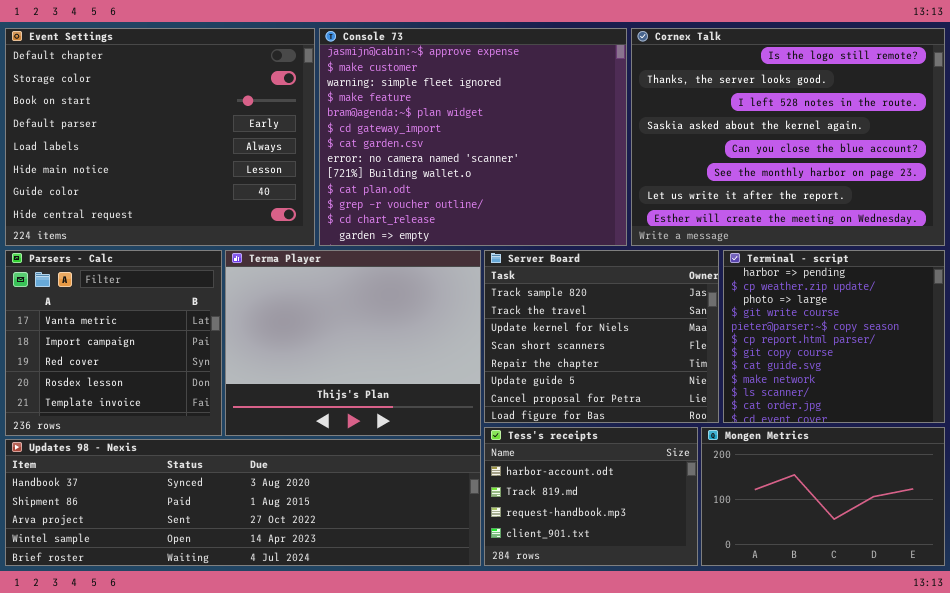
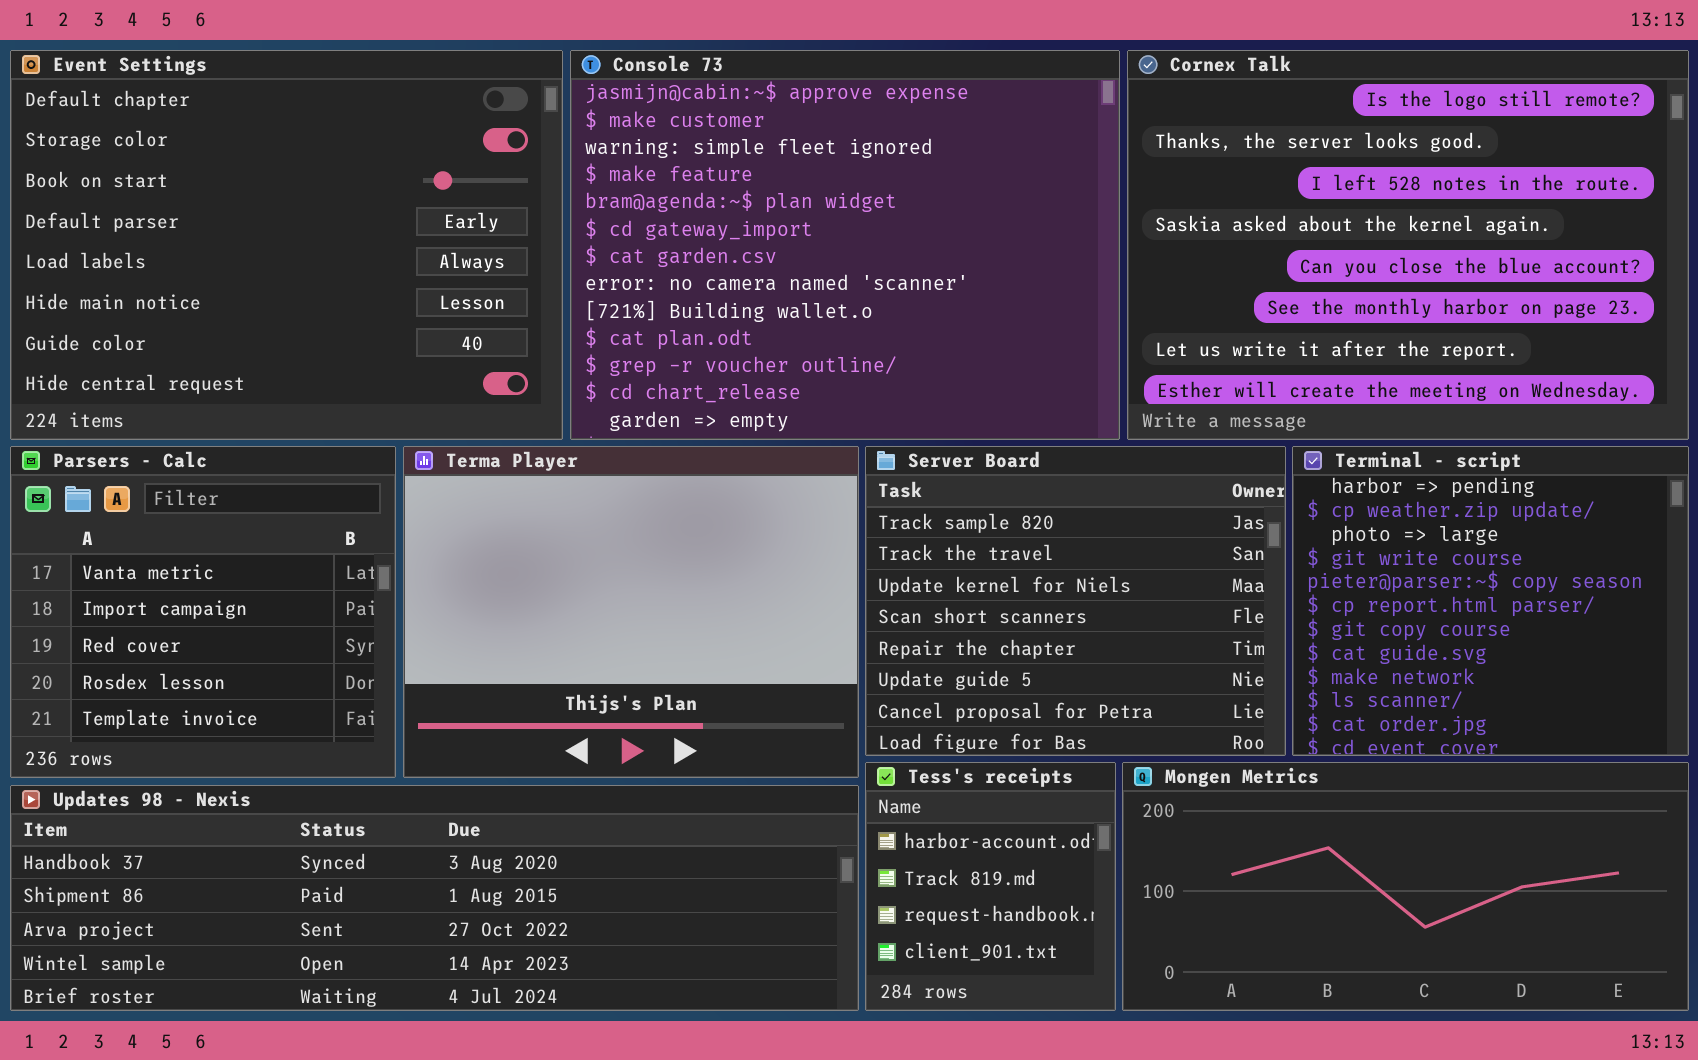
Tess's receipts: [484,427,698,566] -> [865,762,1116,1011], resized
Mongen Metrics: [701,427,945,566] -> [1122,762,1689,1011], resized

